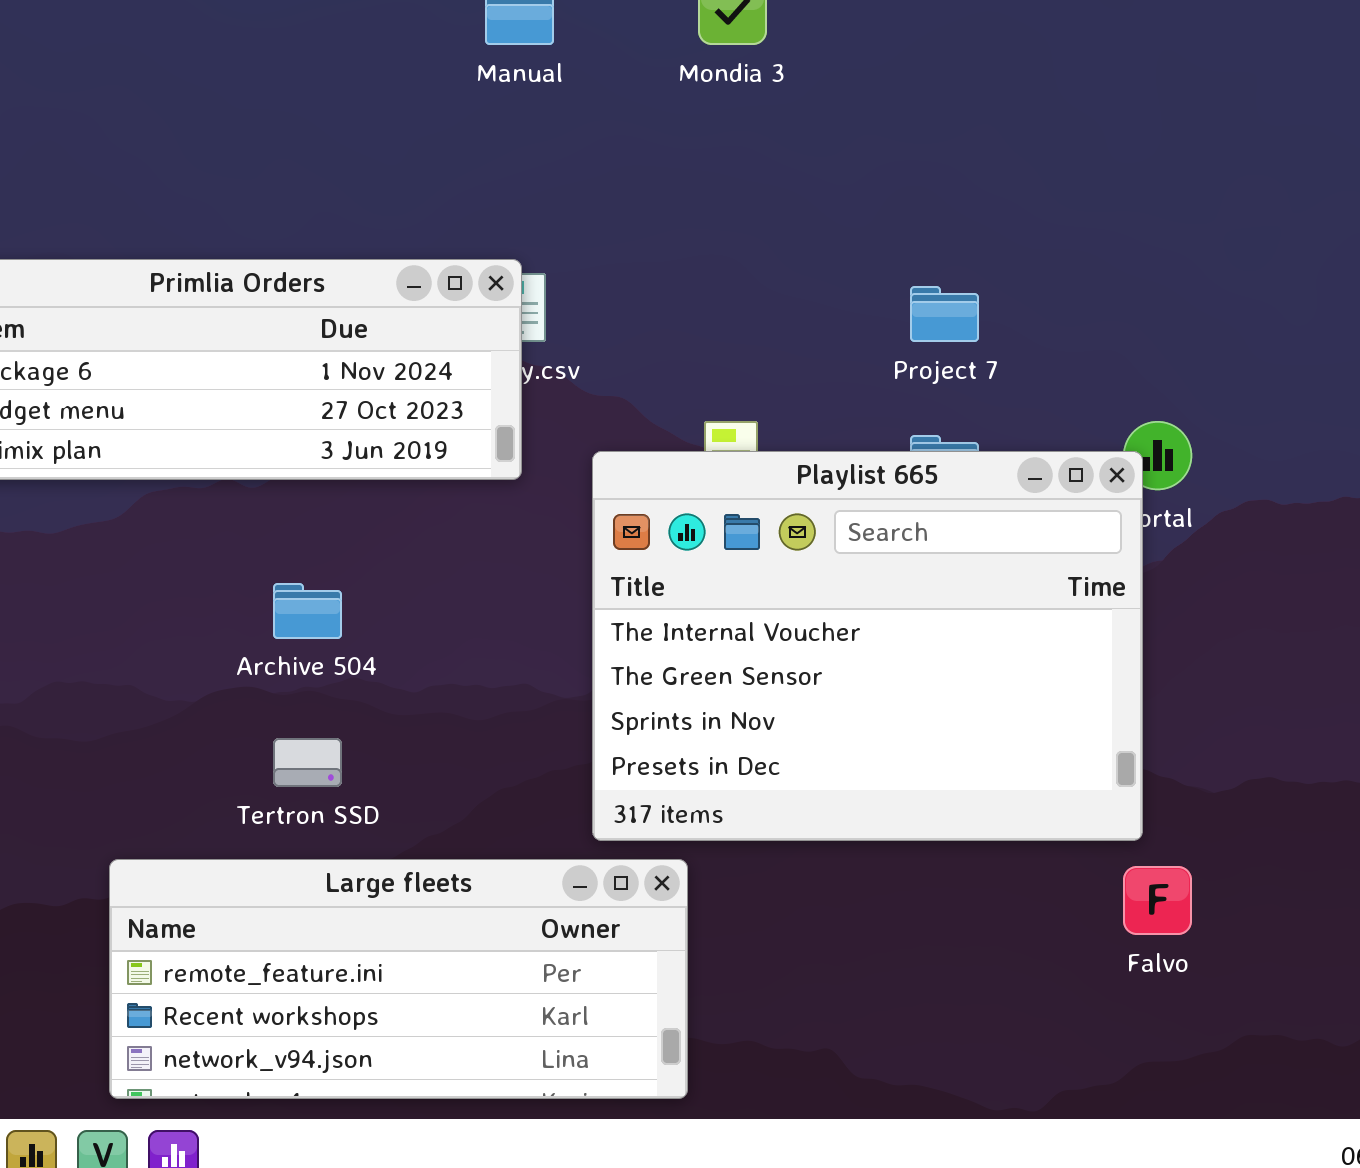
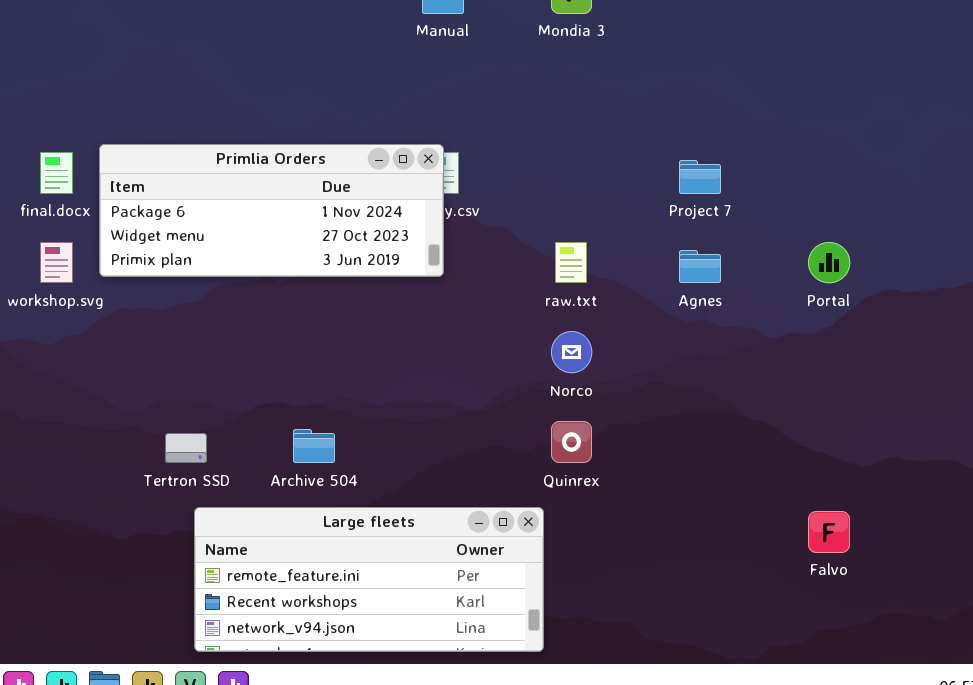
Playlist 665: [592,451,1143,841] -> none, closed
Archive 504: [273,583,342,639] -> [293,429,335,463], moved
Tertron SSD: [273,738,342,787] -> [165,433,207,463], moved

